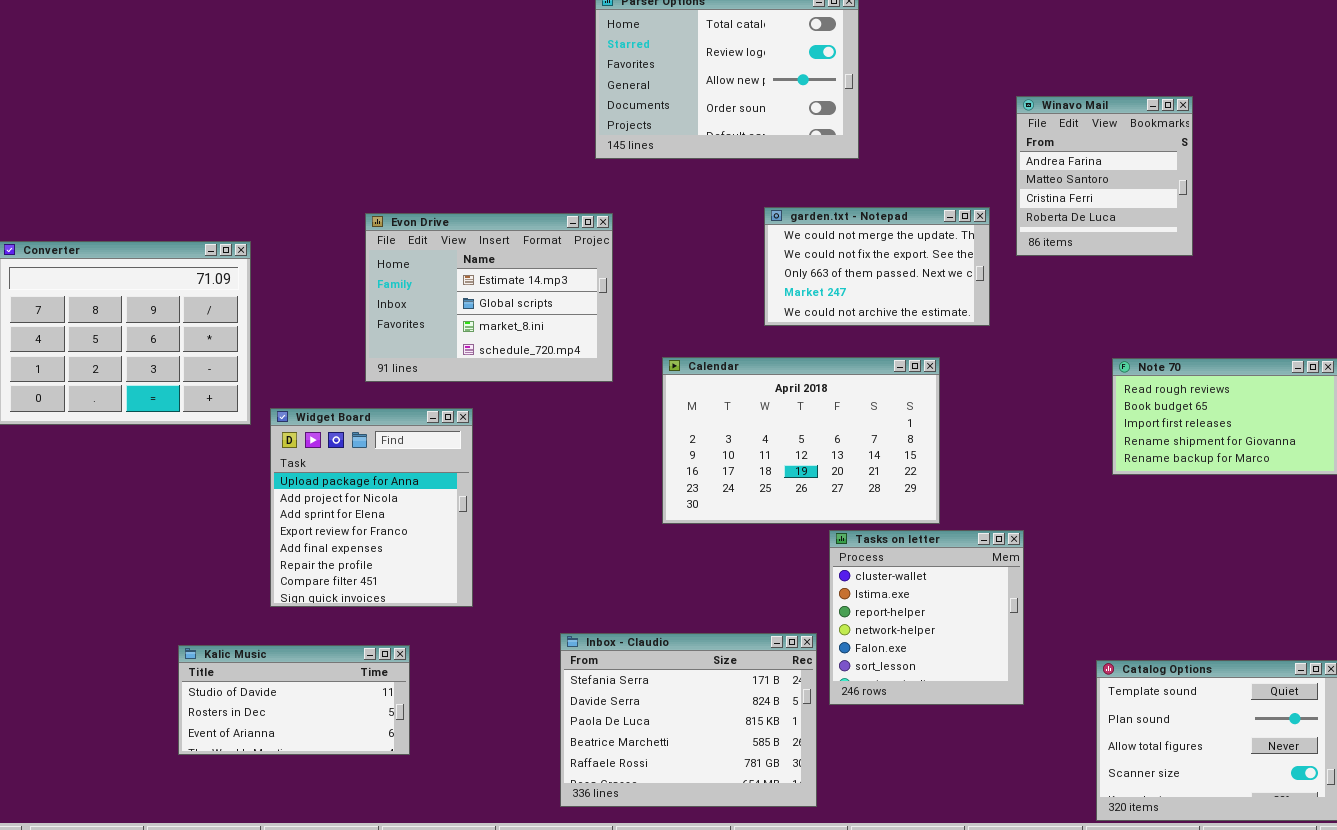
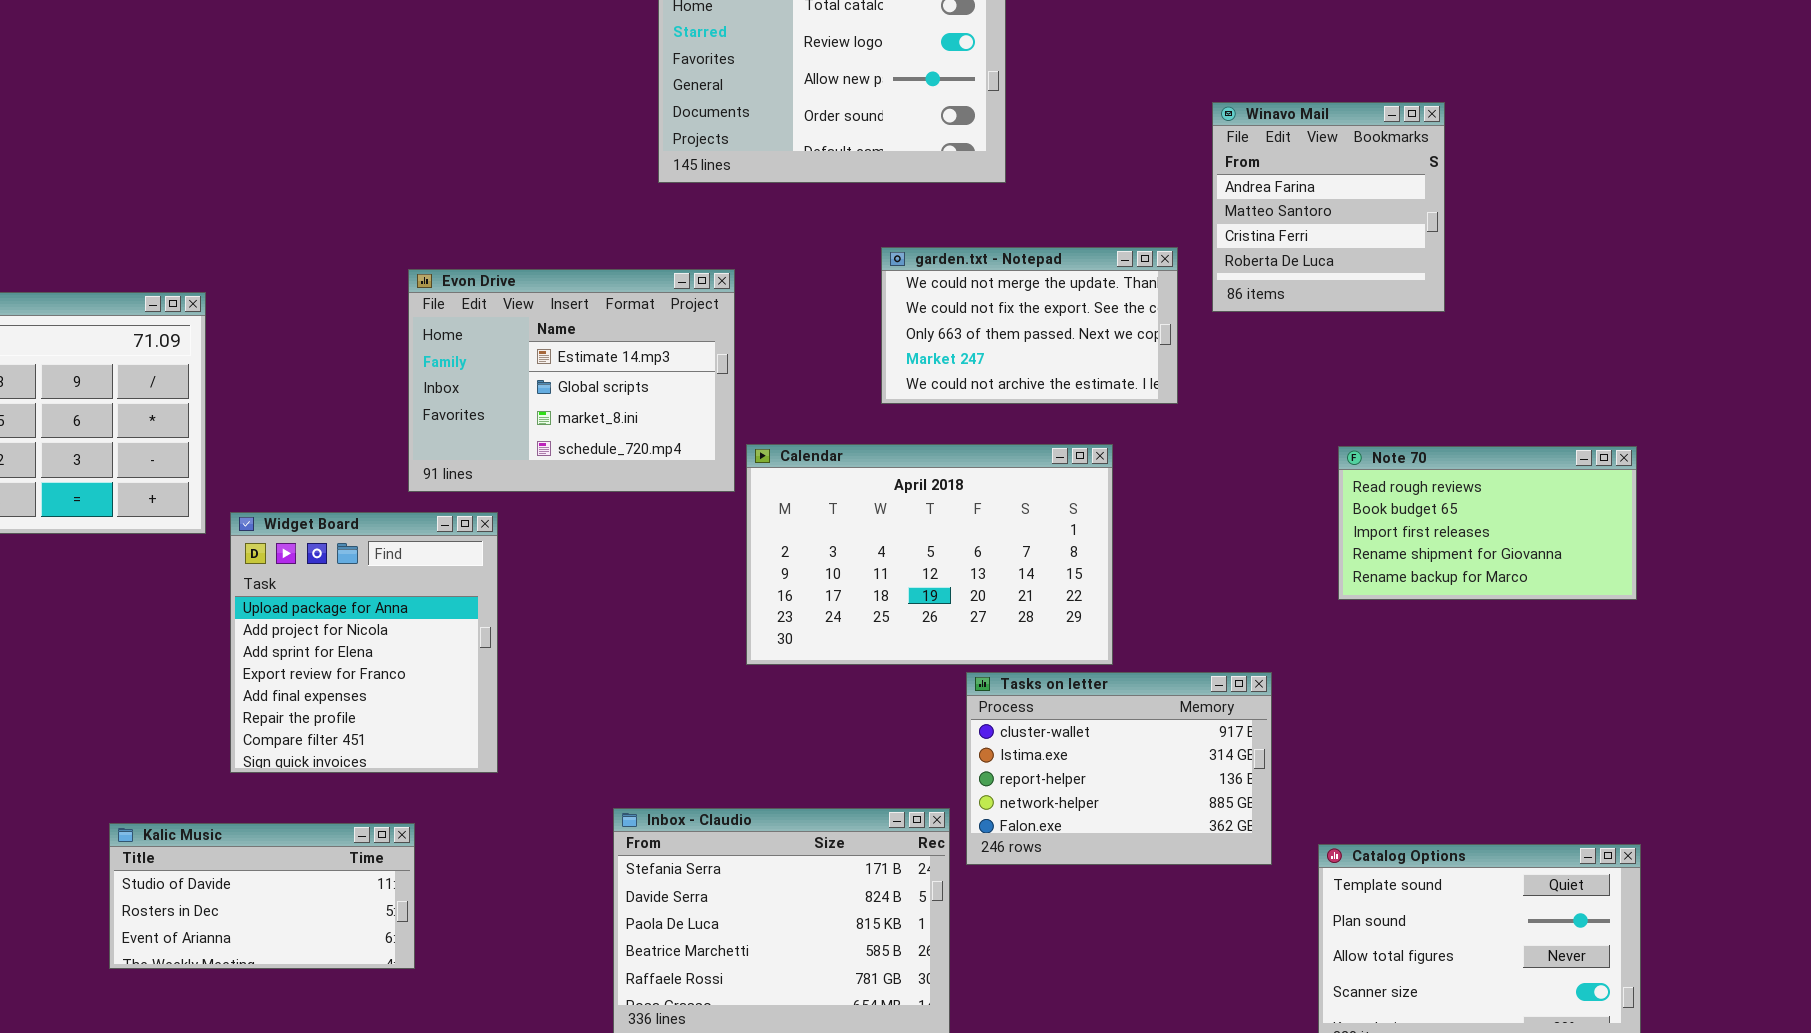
Evon Drive: [365,213,613,382] -> [408,269,735,492], moved
Tasks on letter: [829,530,1024,705] -> [966,672,1272,865], resized

